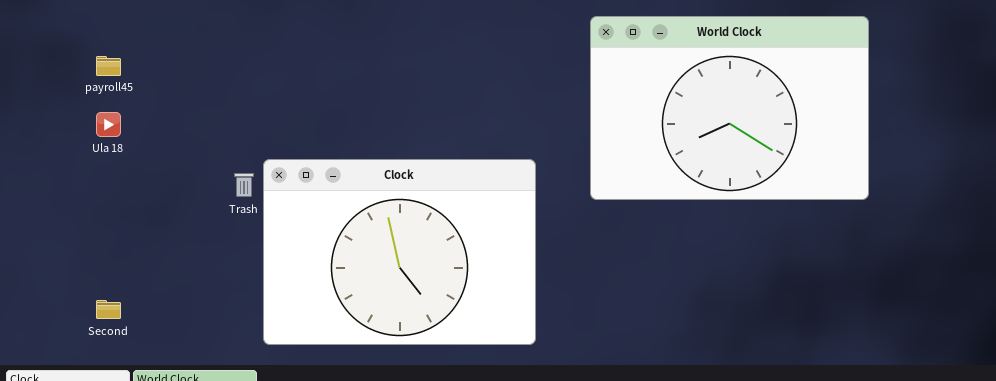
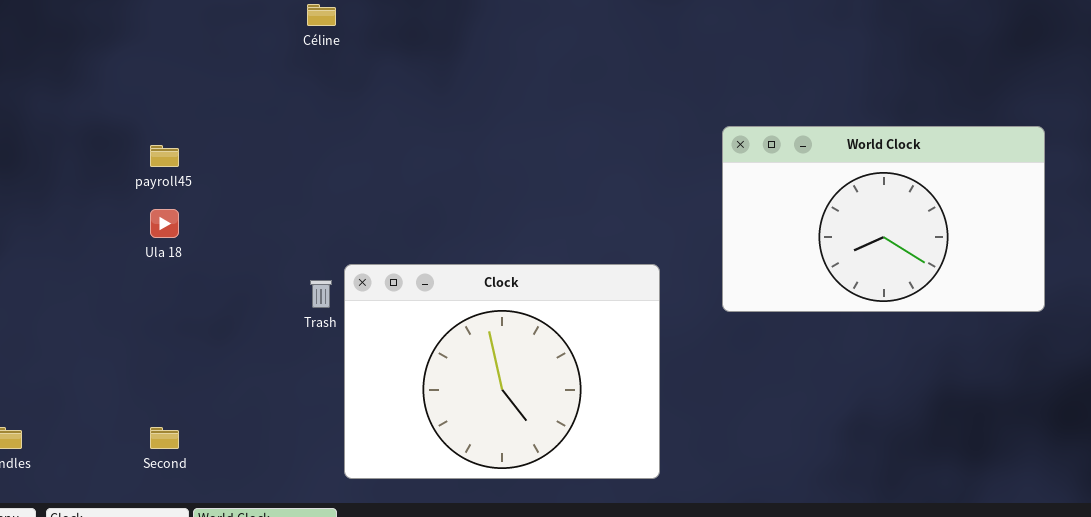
World Clock: [590,16,869,200] -> [722,126,1045,312], resized

